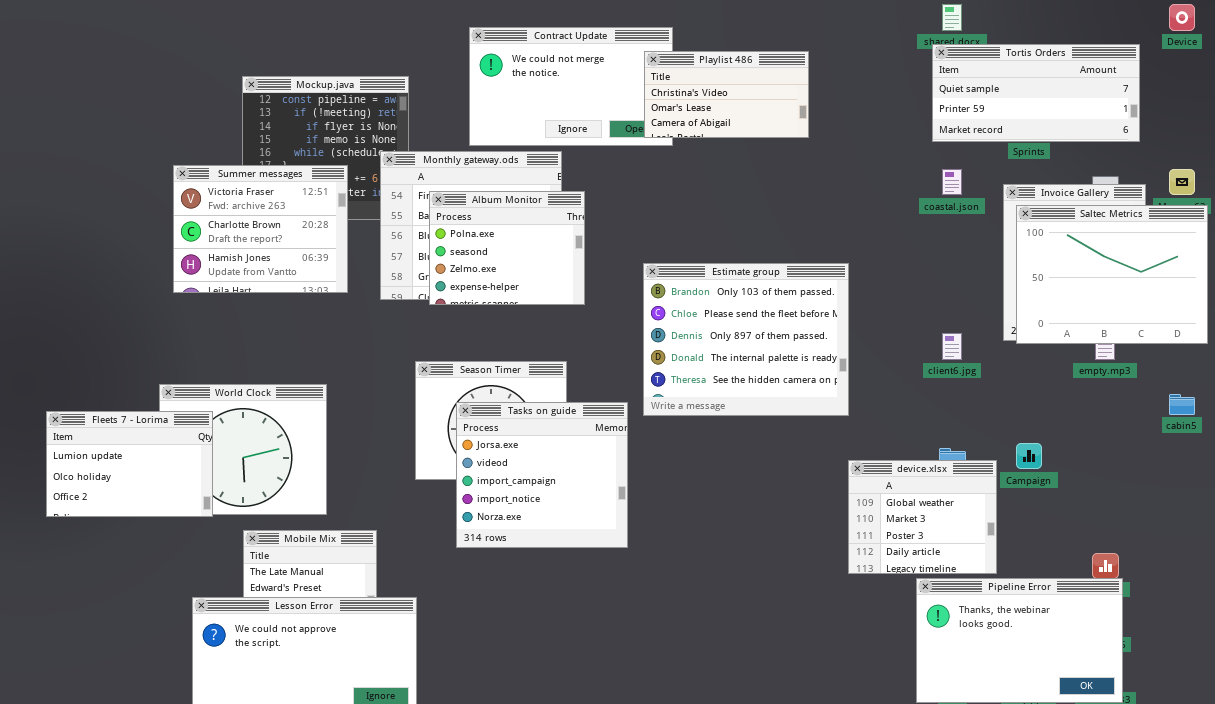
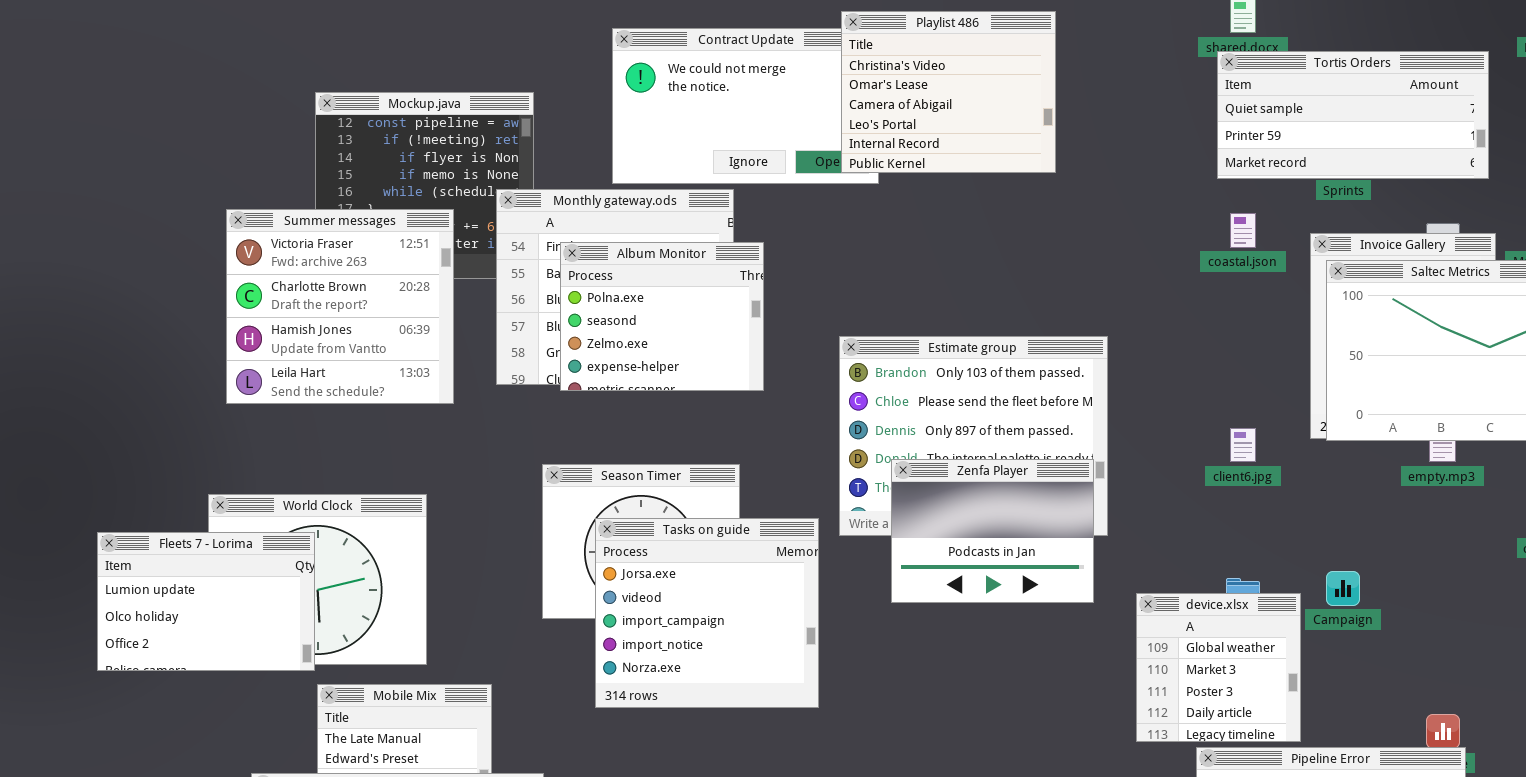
Playlist 486: [644,51,809,138] -> [841,11,1056,173], resized
Summer messages: [173,165,348,293] -> [226,209,454,404], resized
Zenfa Player: none -> [891,459,1094,603], opened
Fleets 7 - Lorima: [46,411,213,517] -> [97,532,315,671], moved
device.xlsx: [848,460,997,574] -> [1136,593,1301,742], resized

